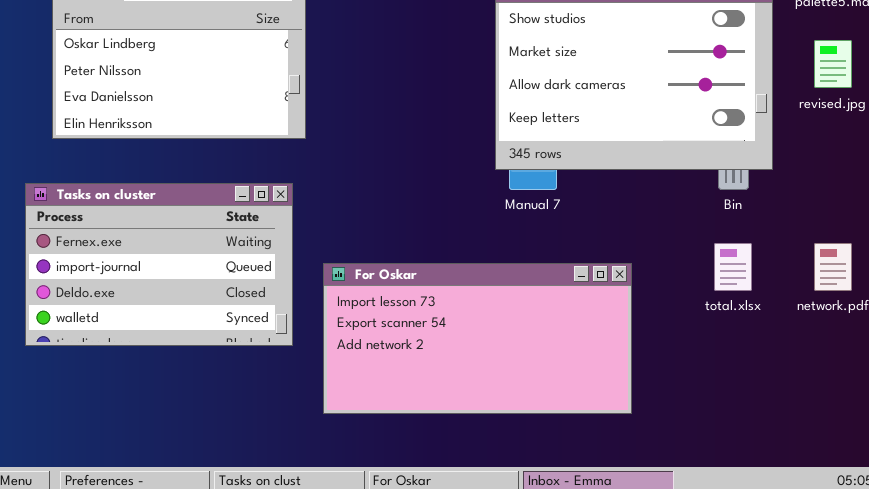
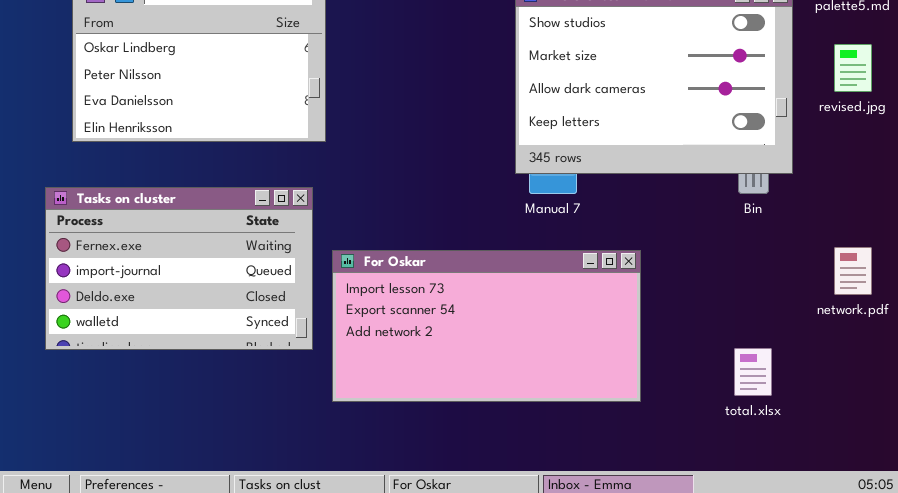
total.xlsx: [714,243,752,291] -> [734,348,772,396], moved
For Oskar: [323,263,632,414] -> [332,250,641,402], moved

